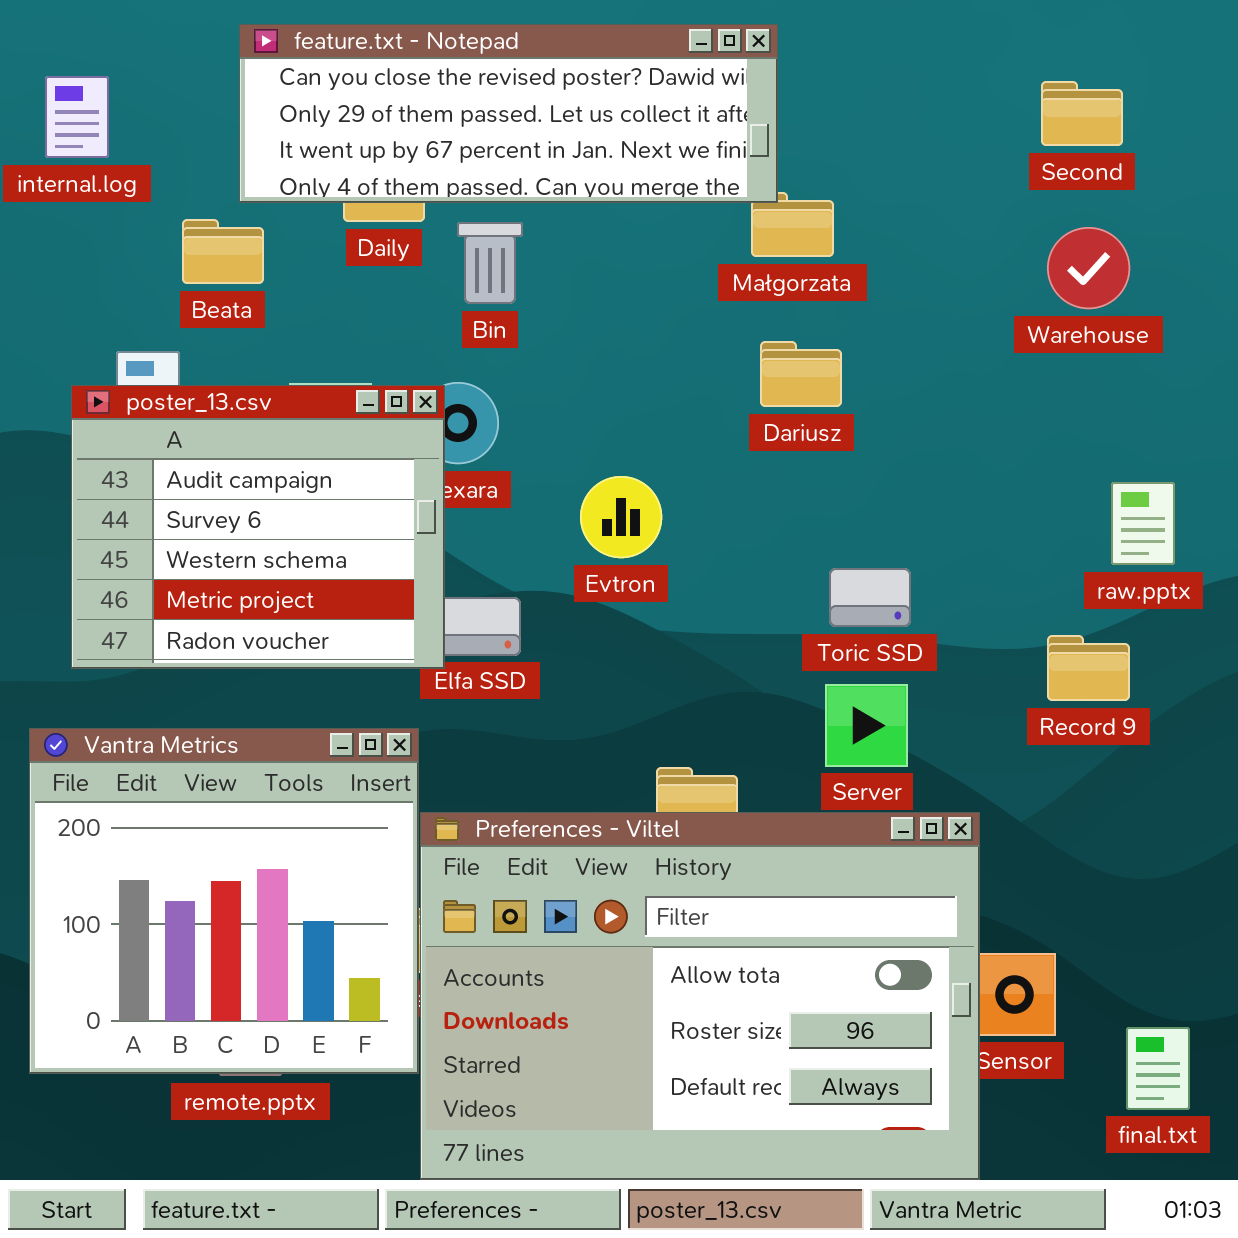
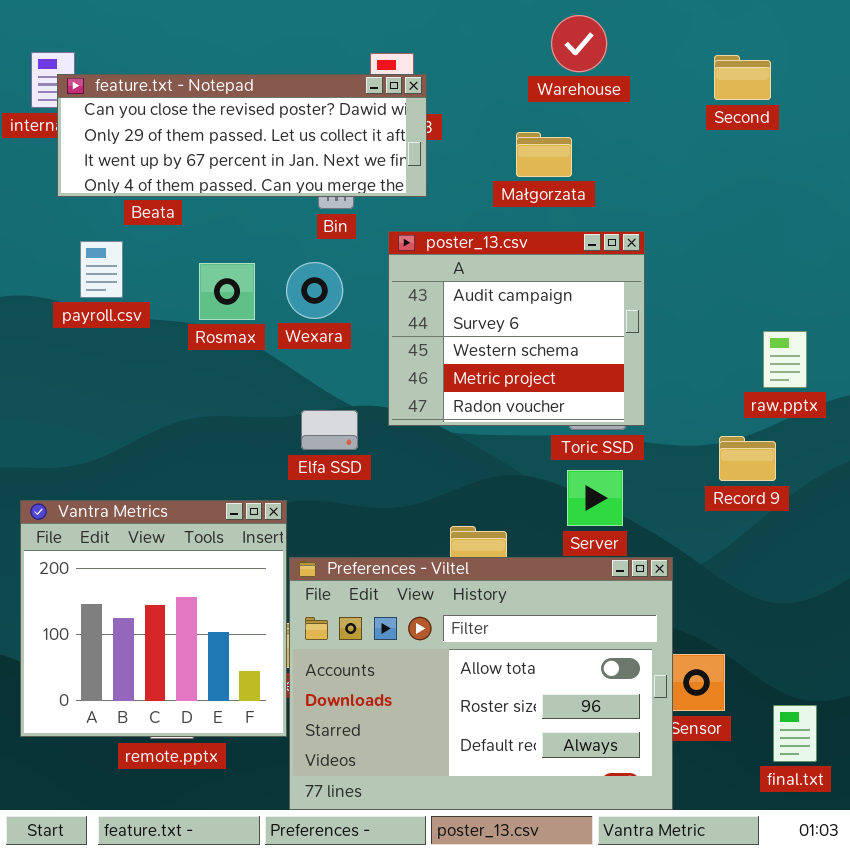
feature.txt - Notepad: [239,24,778,203] -> [57,74,427,197], moved
Warehouse: [1047,227,1130,309] -> [551,15,607,72], moved
poster_13.csv: [71,385,445,669] -> [388,231,645,426], moved

